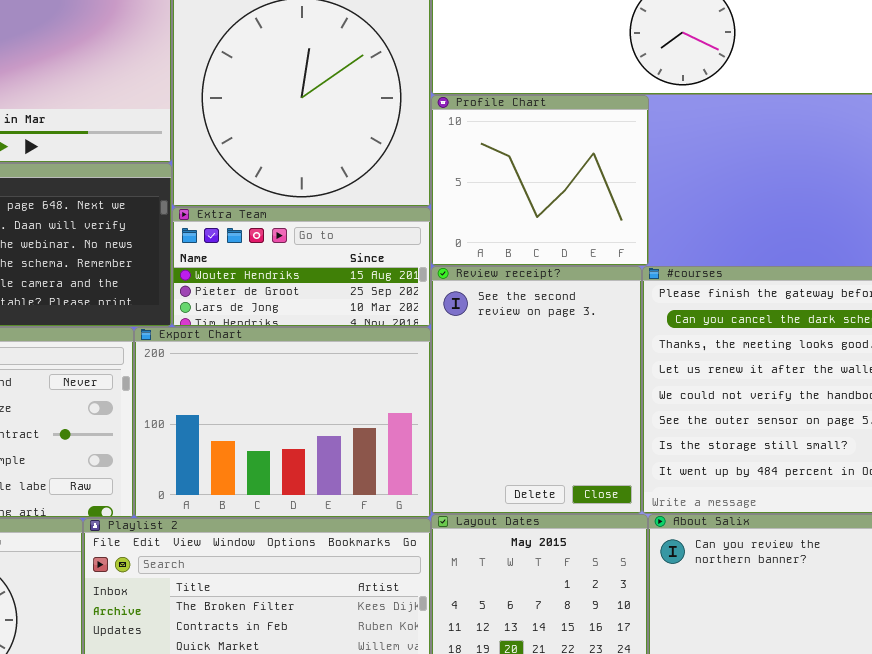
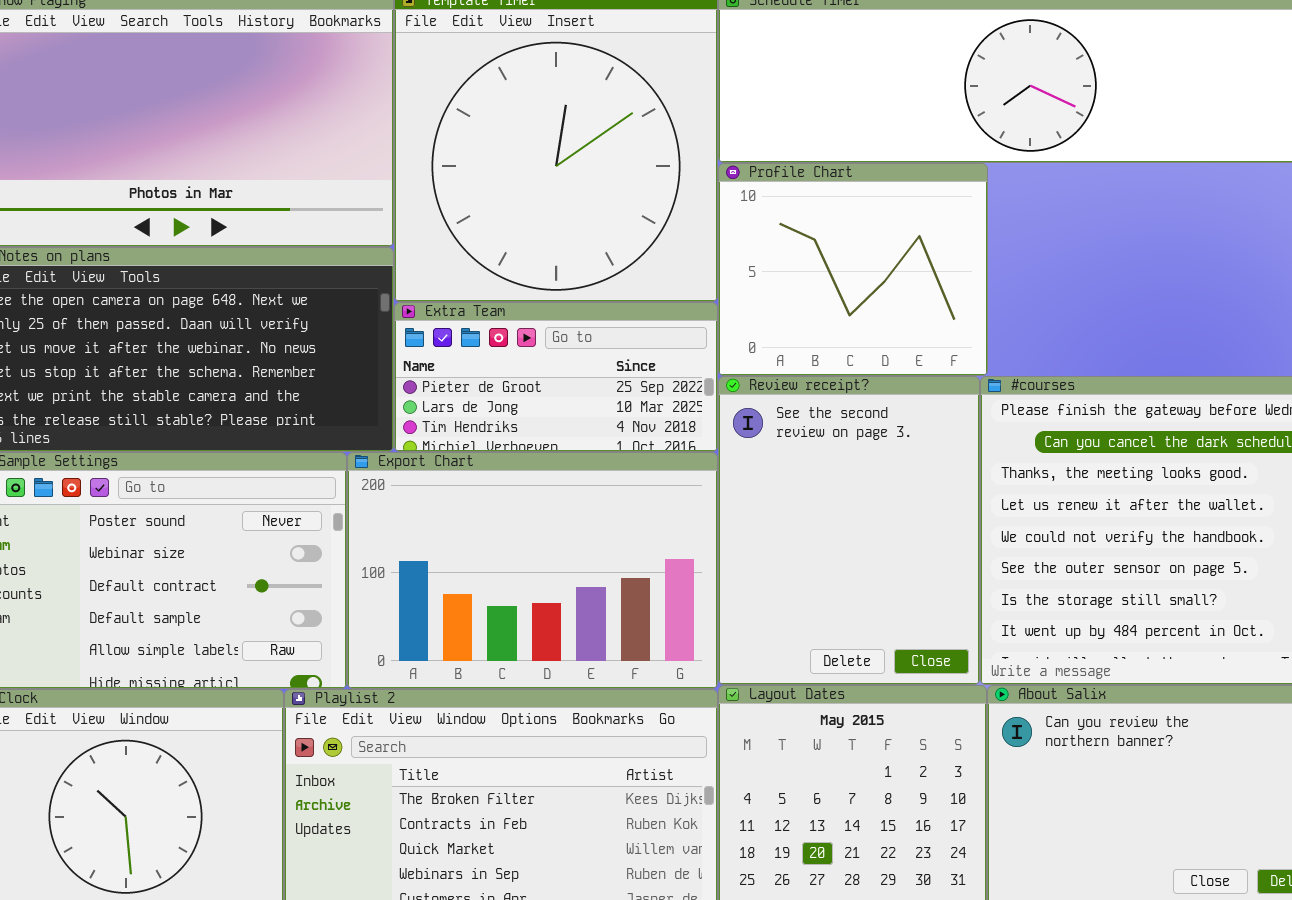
Extra Team: [172,207,431,327] -> [394,302,718,452], scrolled down 1 row

